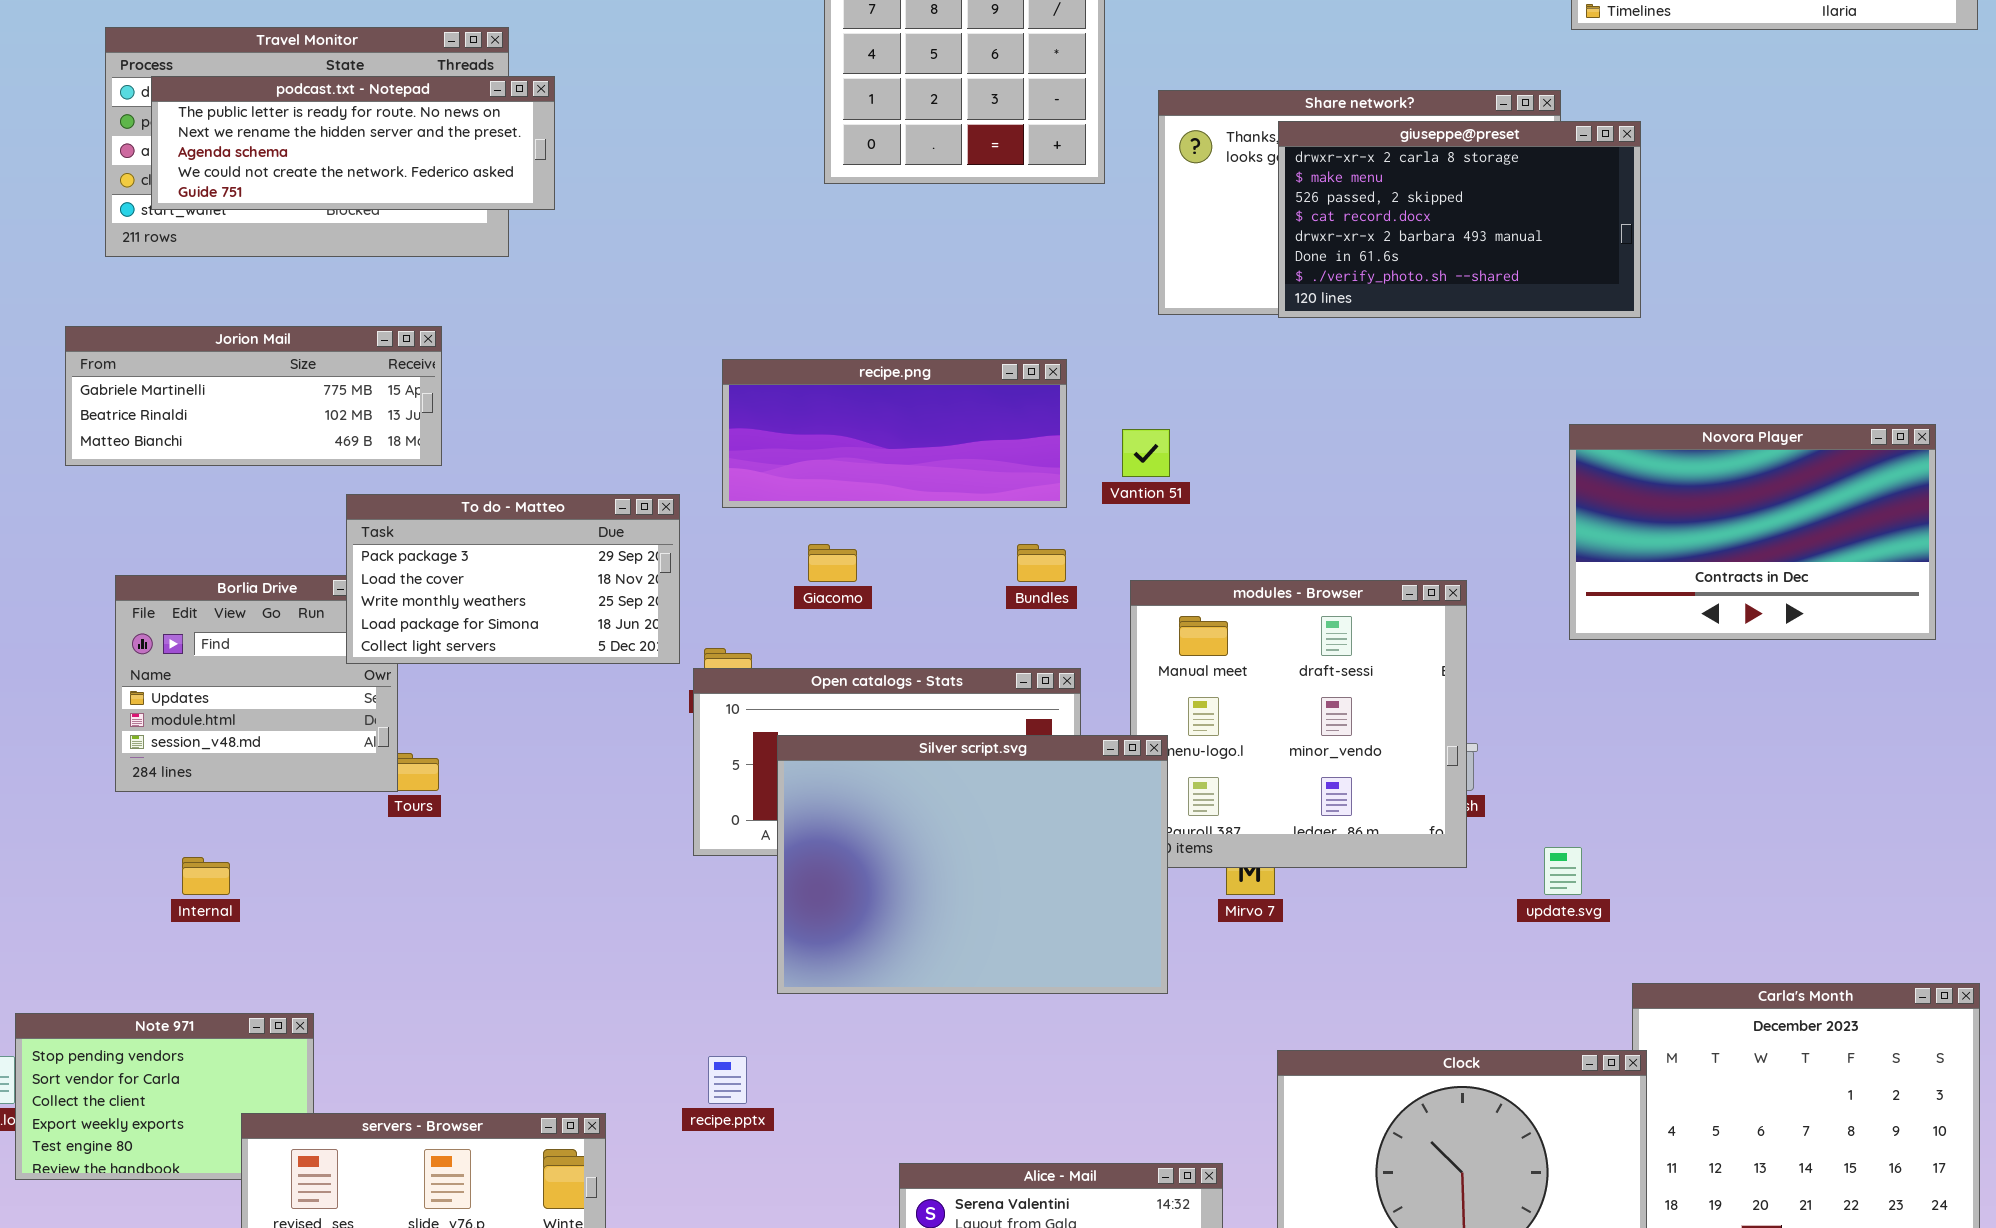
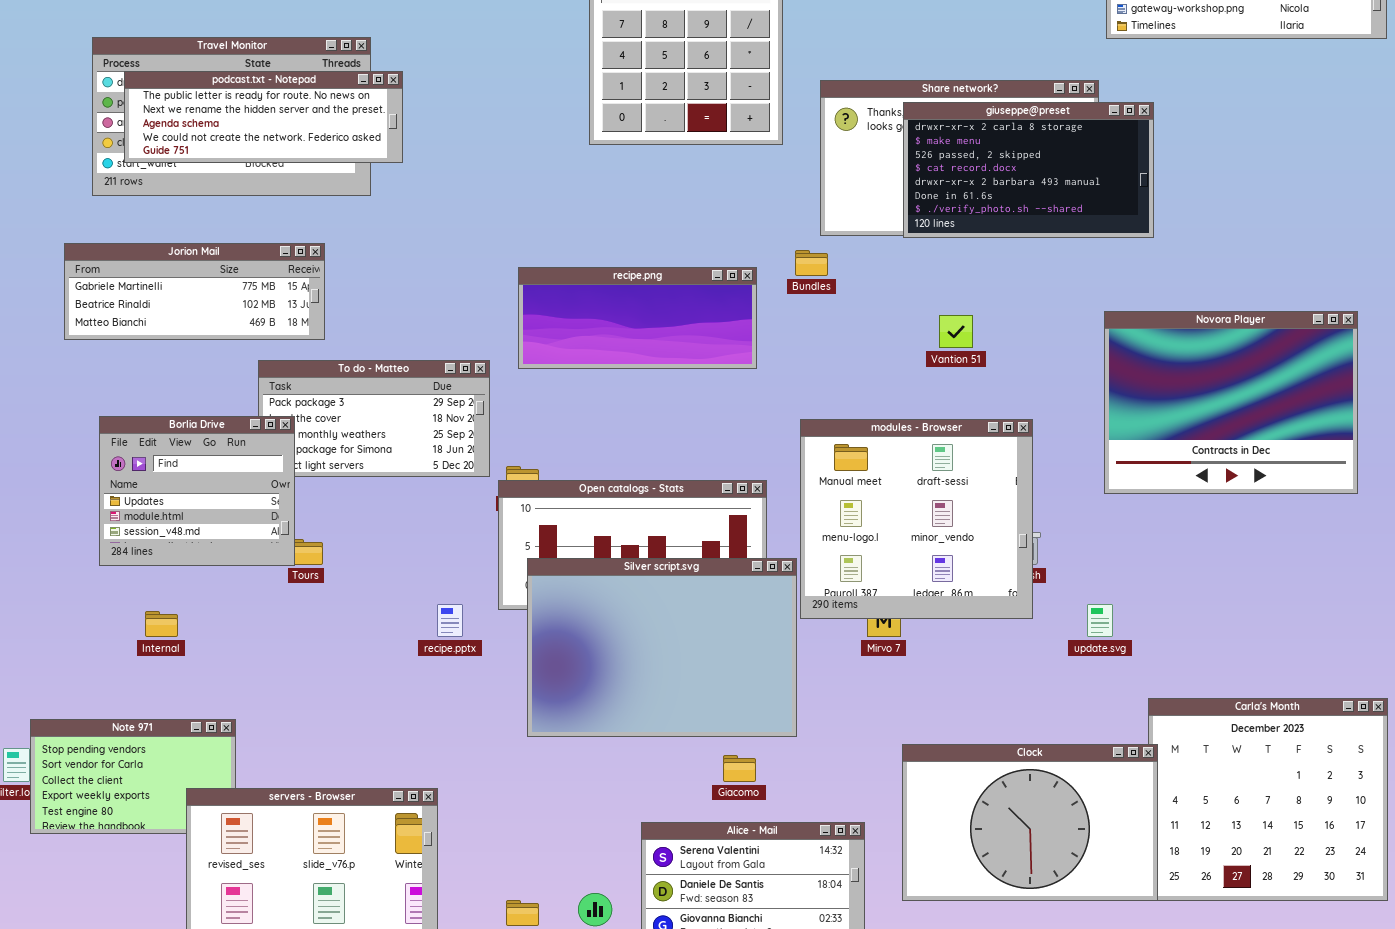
Novora Player: [1569,424,1936,640] -> [1104,311,1358,494], resized
Vantion 51: [1122,429,1170,477] -> [939,315,973,348], moved
Giacomo: [808,544,857,582] -> [723,755,756,782], moved
Bundles: [1017,544,1066,582] -> [795,250,828,276], moved
Borlia Drive: [115,575,398,792] -> [99,416,295,566], raised
Silver script.svg: [777,735,1168,994] -> [527,558,797,737], moved
recipe.pptx: [708,1056,747,1104] -> [437,604,463,637], moved

